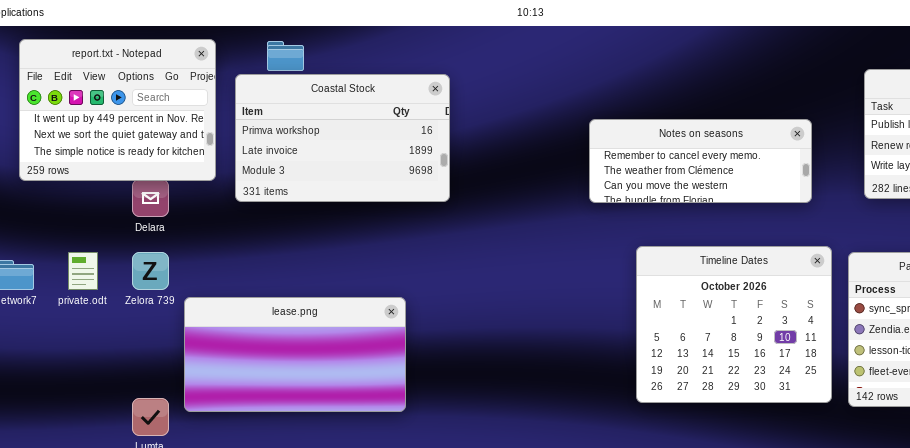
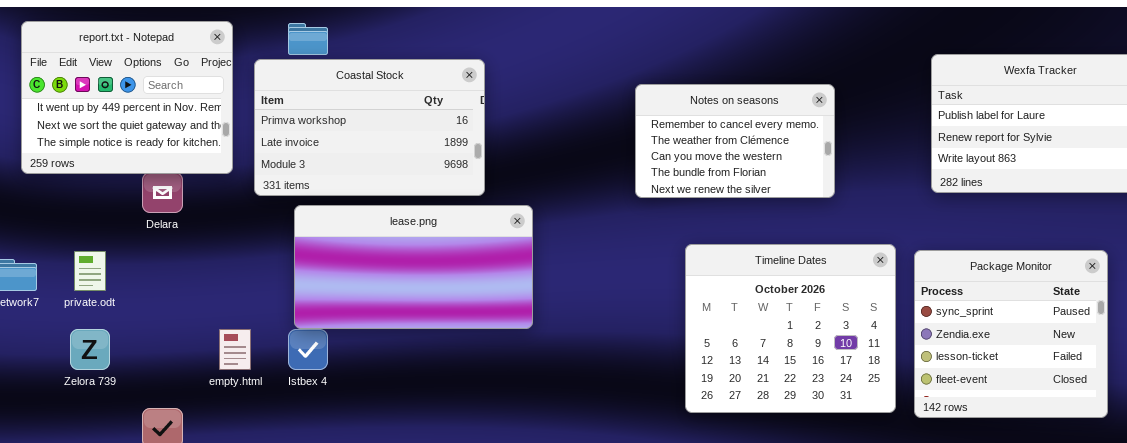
Notes on seasons: [589,119,812,203] -> [635,84,835,198], resized
Zelora 739: [132,252,169,290] -> [70,329,110,370], moved
lease.png: [184,297,406,412] -> [294,205,533,329], moved

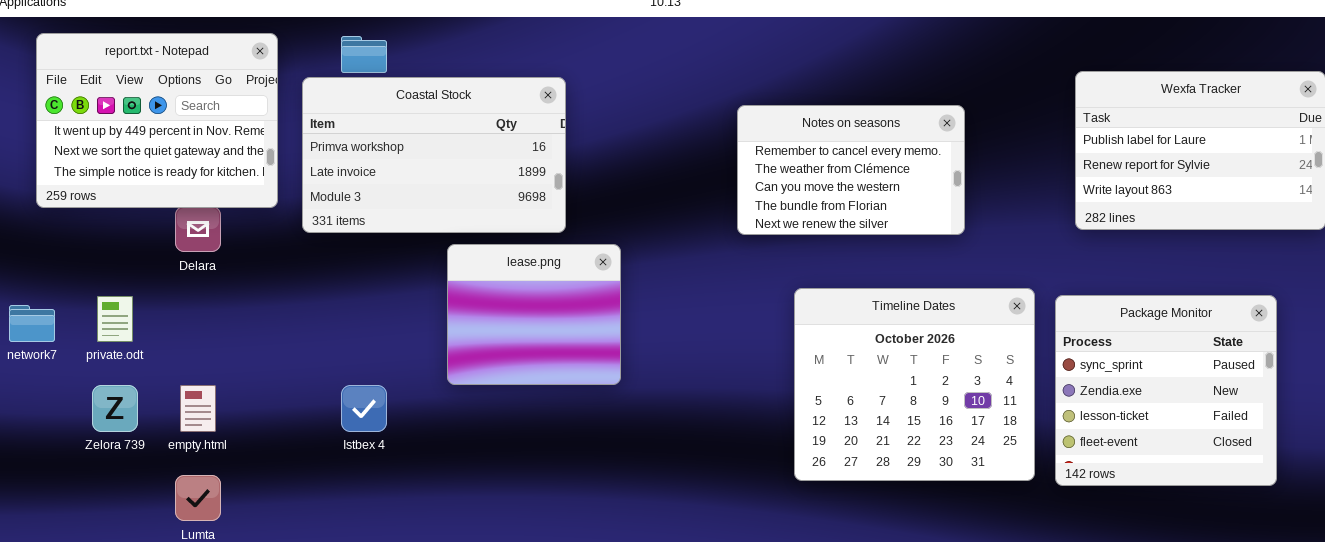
lease.png: [294,205,533,329] -> [447,244,621,385], resized
empty.html: [219,329,251,370] -> [180,385,216,432], moved

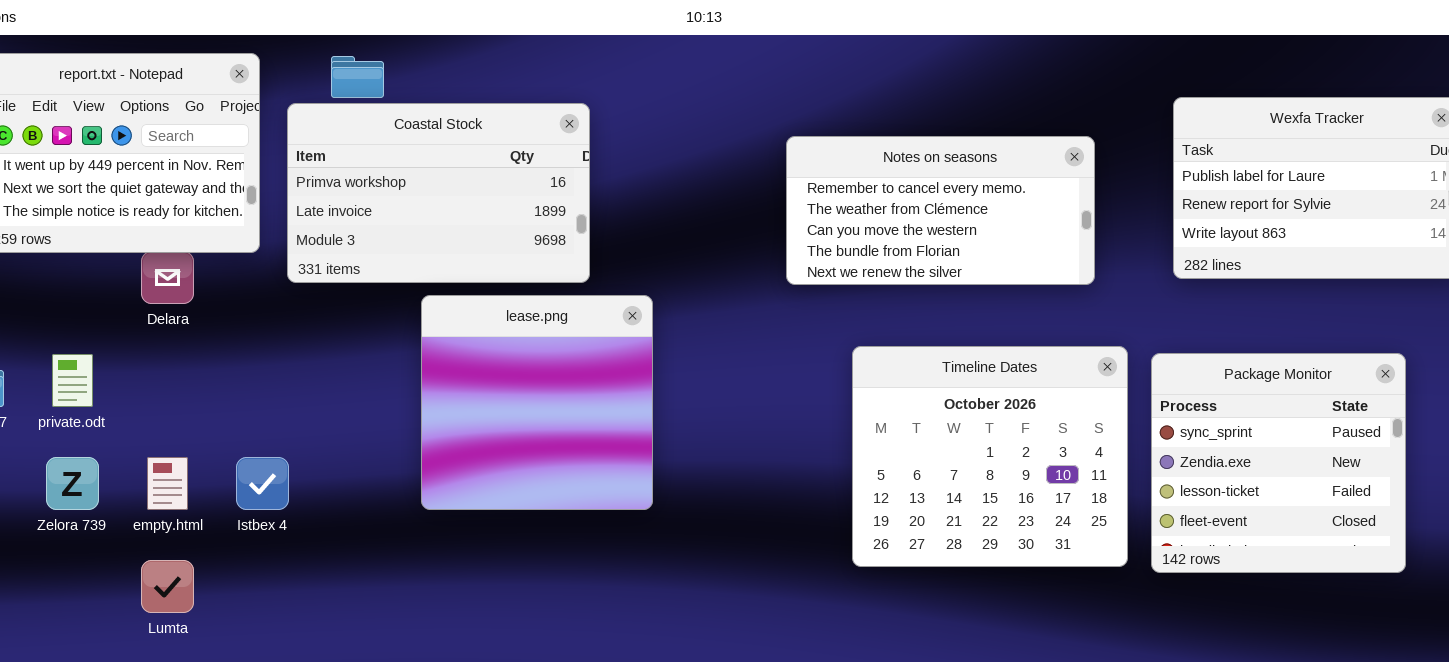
Notes on seasons: [737,105,965,235] -> [786,136,1095,285], resized
lease.png: [447,244,621,385] -> [421,295,653,510], resized
Istbex 4: [341,385,387,432] -> [236,457,289,510], moved

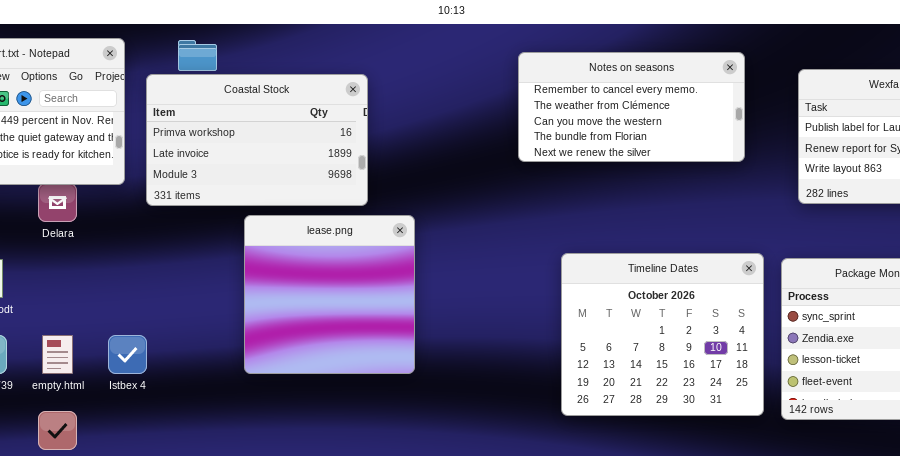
Notes on seasons: [786,136,1095,285] -> [518,52,745,162], moved

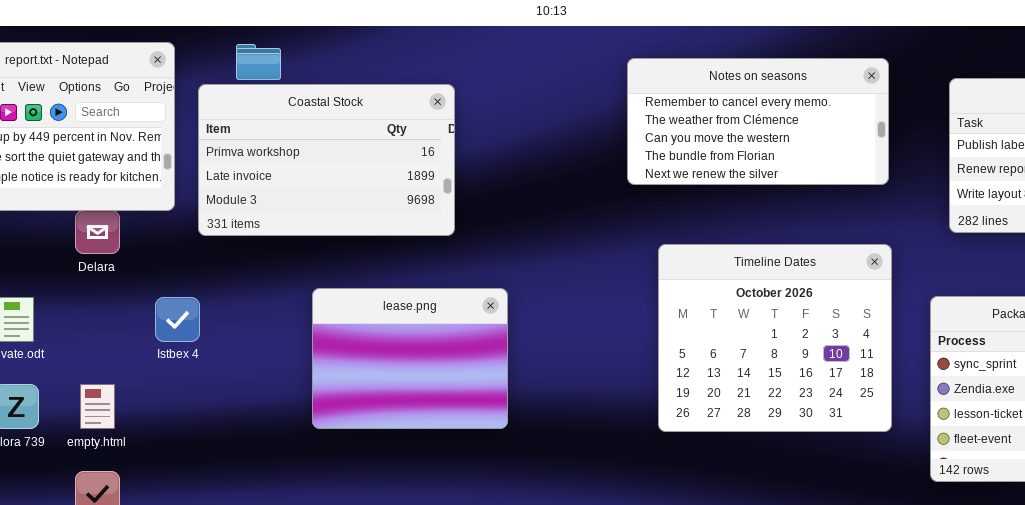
lease.png: [244,215,415,374] -> [312,288,508,429], resized
Timeline Dates: [561,253,764,416] -> [658,244,892,432], moved
Istbex 4: [108,335,147,374] -> [155,297,200,342], moved

